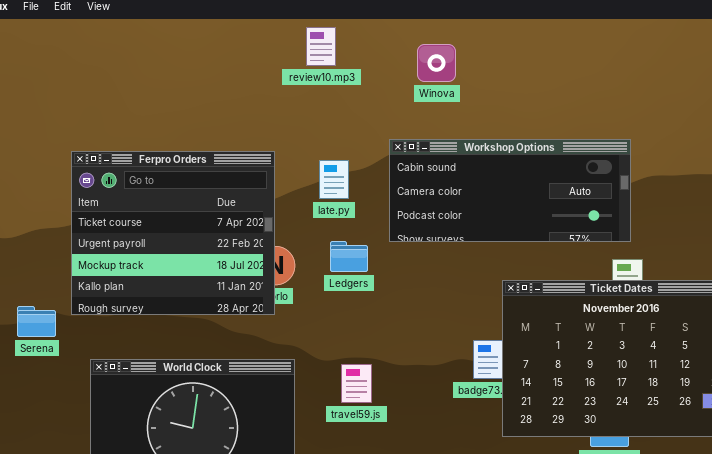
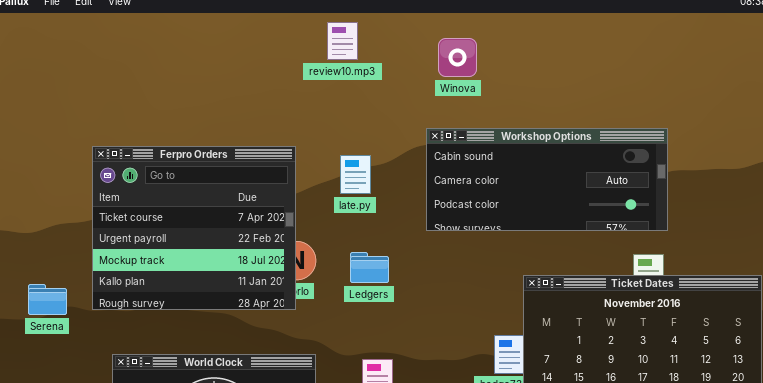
Workshop Options: [389,139,631,242] -> [426,128,668,231], moved
Ledgers: [330,241,368,272] -> [350,252,389,283], moved
Serena: [17,306,56,337] -> [28,284,67,315], moved

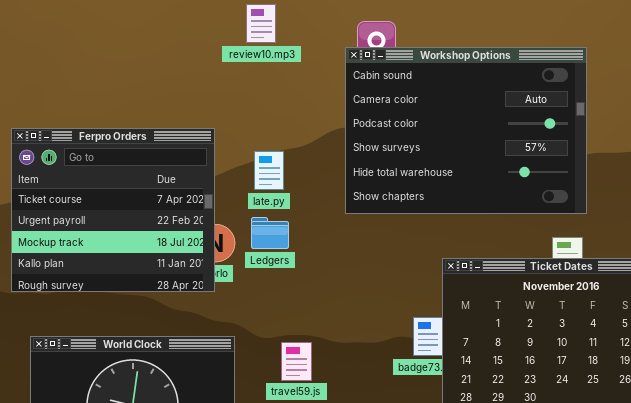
Workshop Options: [426,128,668,231] -> [345,47,587,214], resized
late.py: [340,155,371,194] -> [254,151,284,190], moved
Ledgers: [350,252,389,283] -> [251,217,289,249], moved

